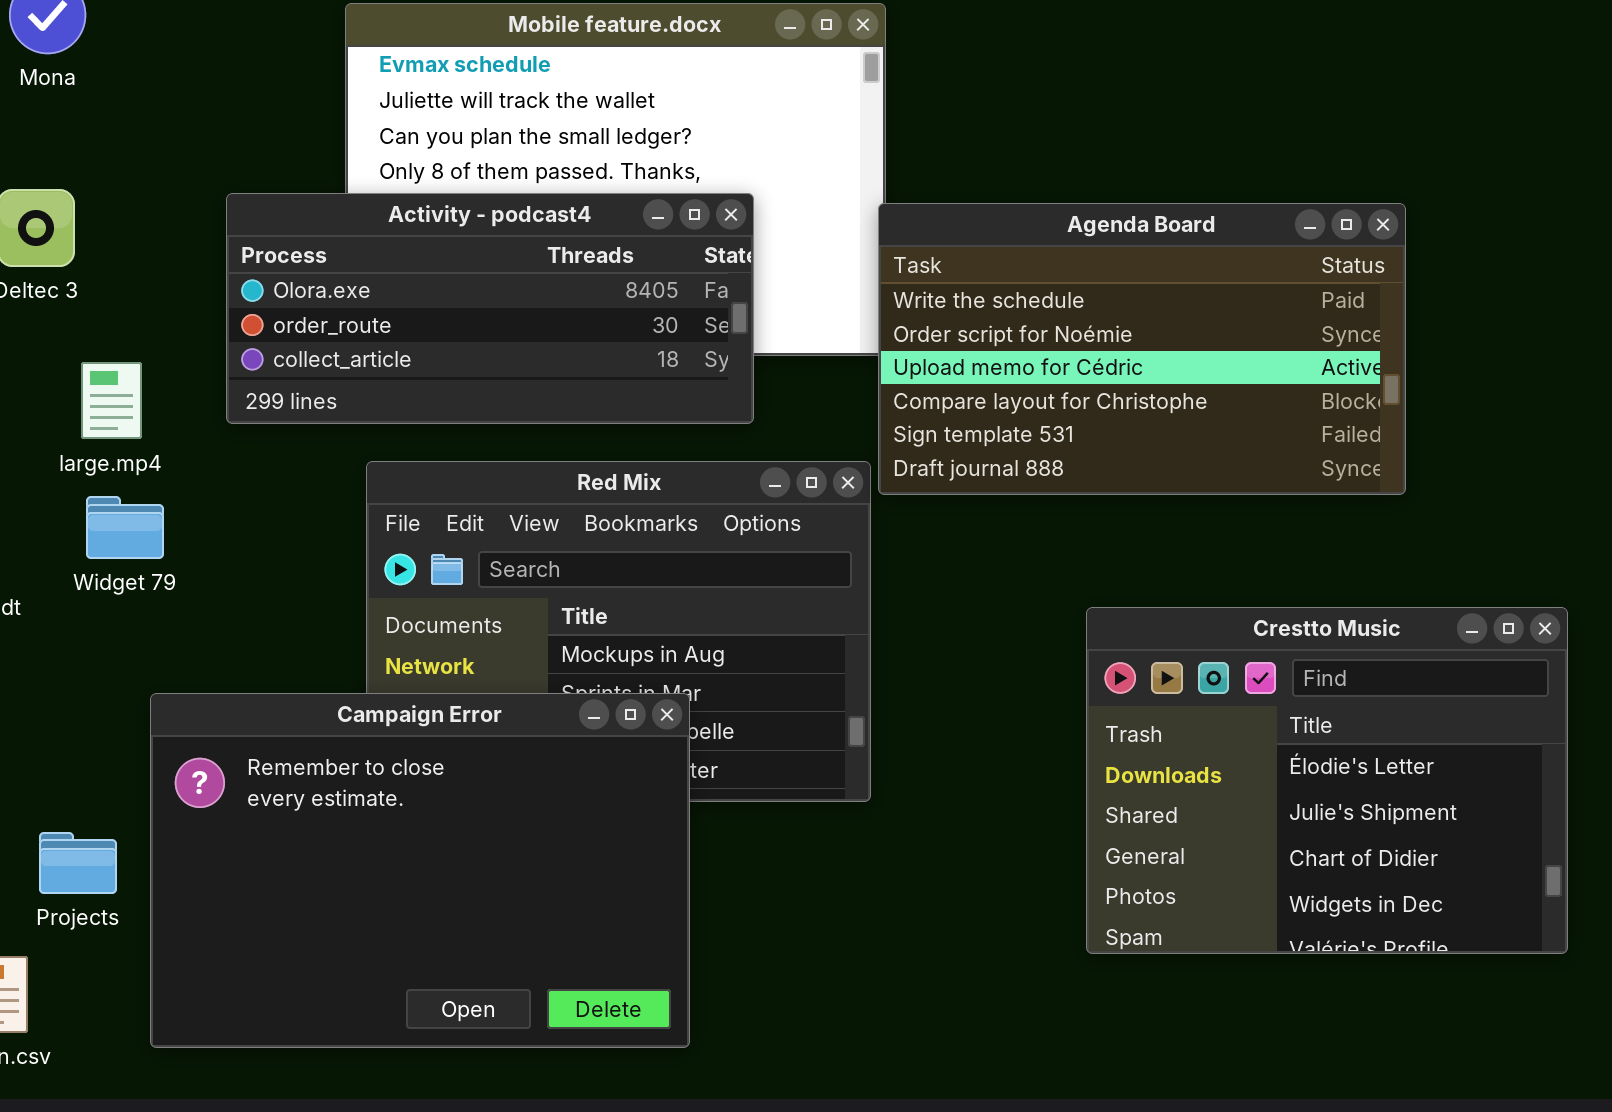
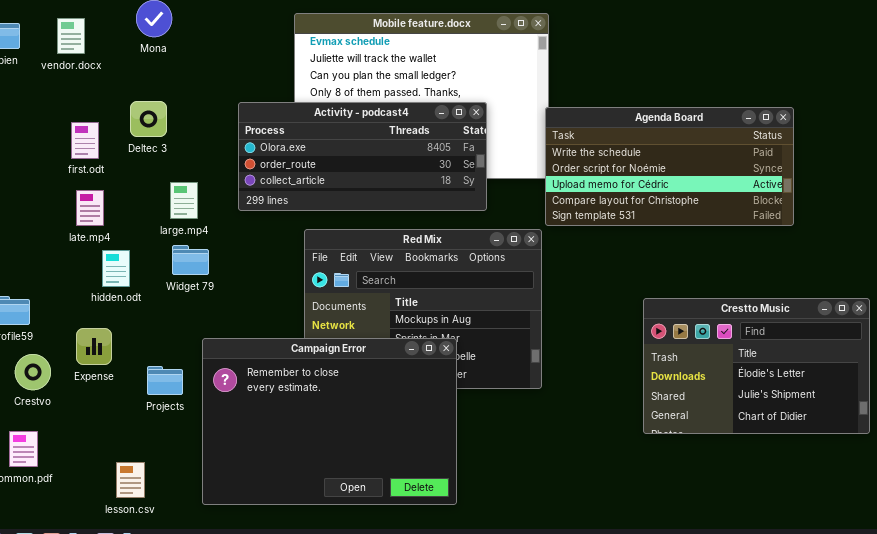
Agenda Board: [878,203,1406,495] -> [545,107,794,226], resized
Crestto Music: [1086,607,1568,954] -> [643,298,870,434], resized
Projects: [39,832,117,894] -> [147,366,183,395], moved

